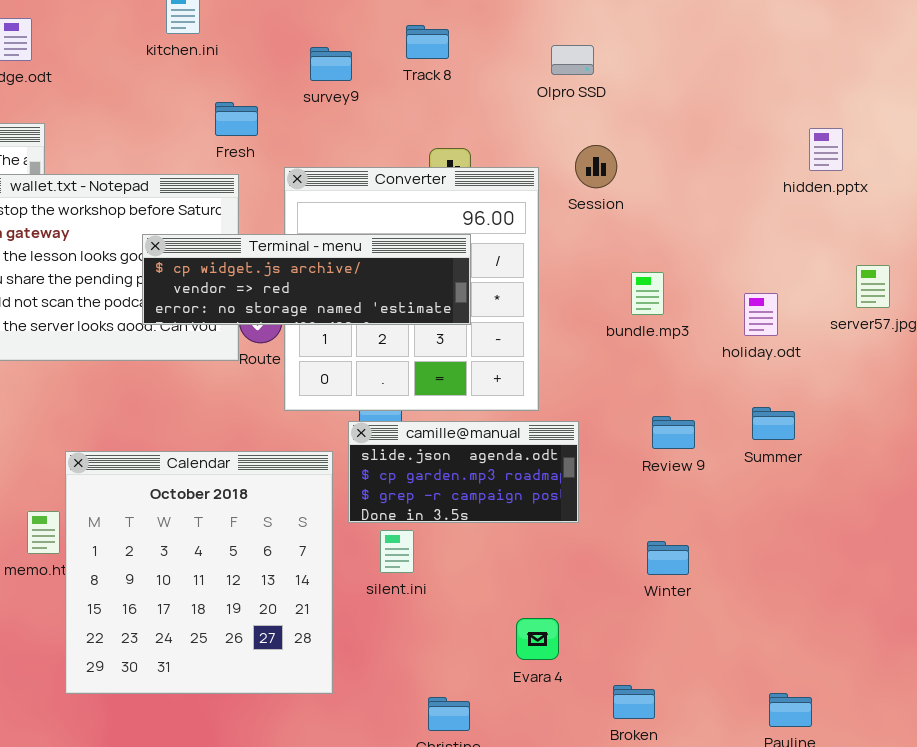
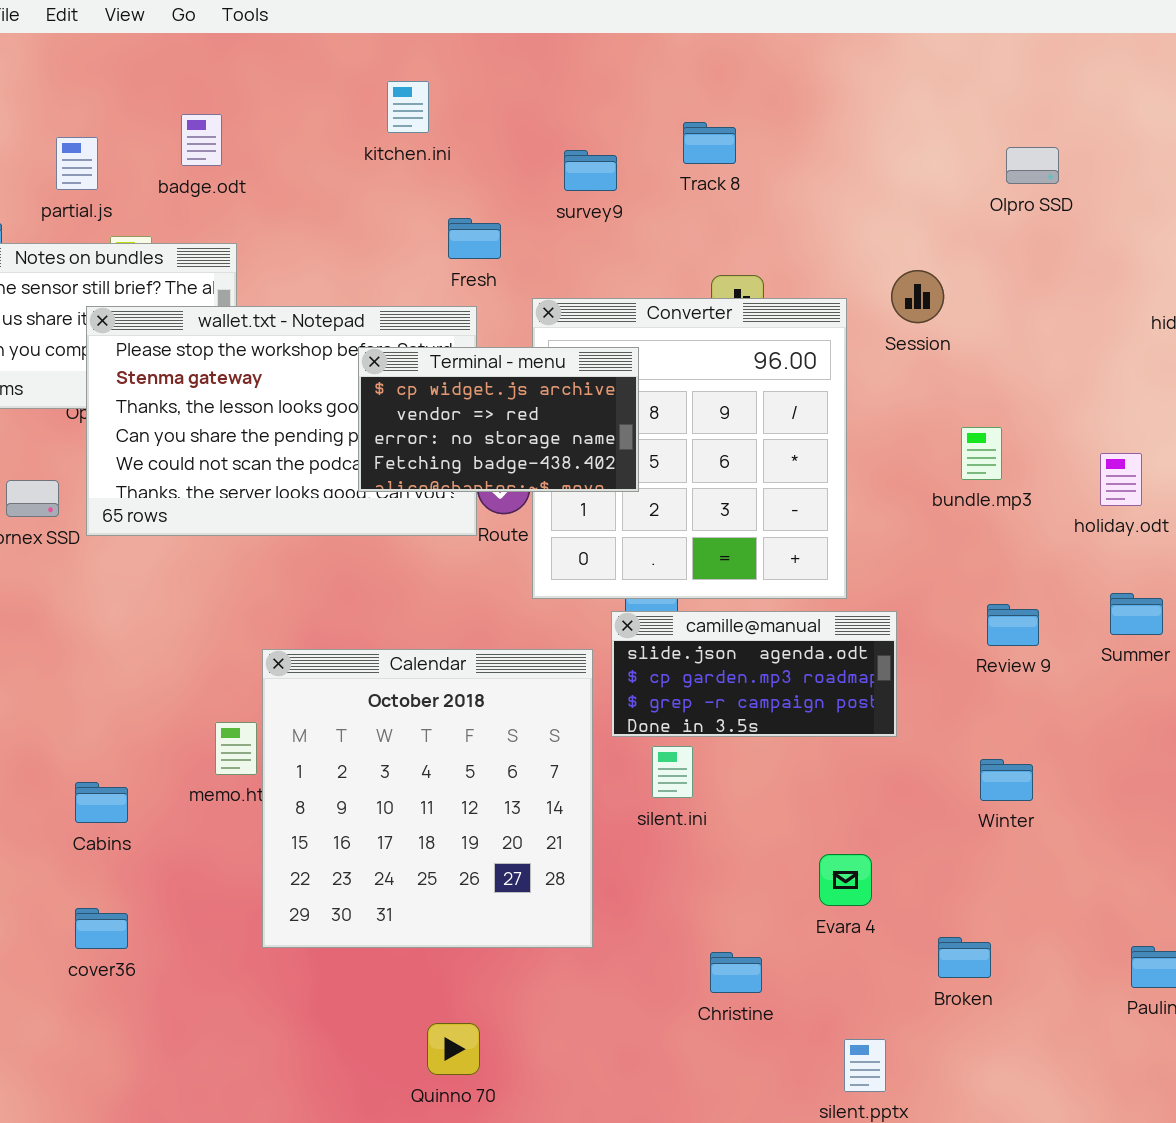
Olpro SSD: [551,45,594,75] -> [1006,147,1059,184], moved
Terminal - menu: [142,234,471,325] -> [358,347,639,492], resized

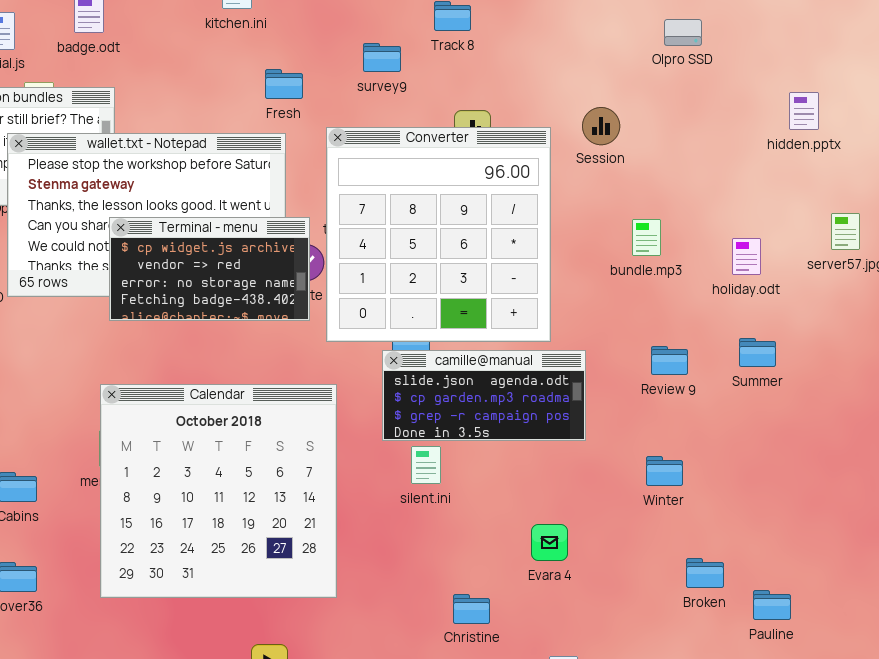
survey9: [564,150,617,191] -> [363,43,401,72], moved
Terminal - menu: [358,347,639,492] -> [109,217,310,321], moved
Calendar: [262,649,593,948] -> [100,384,337,598], moved
Broken: [938,937,991,978] -> [686,558,724,588], moved

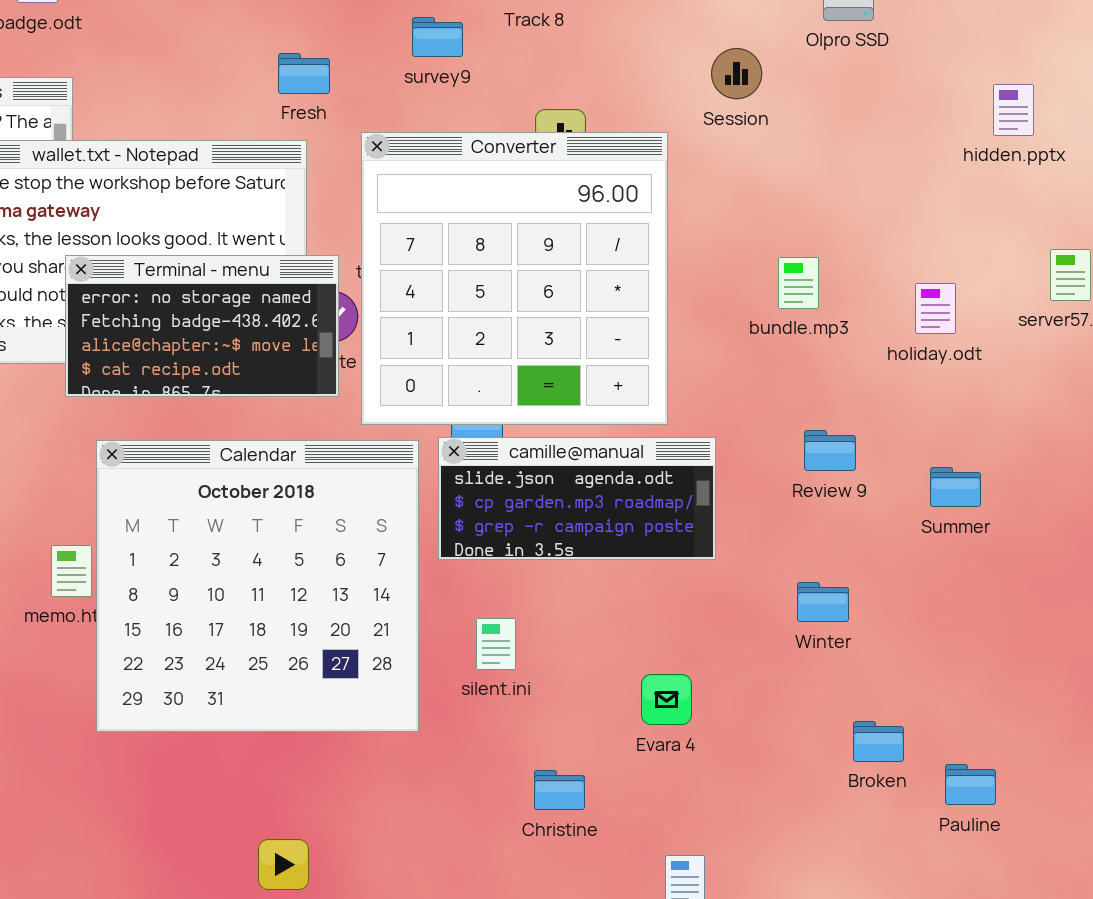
Session: [582,107,620,145] -> [711,48,762,99], moved
Terminal - menu: [109,217,310,321] -> [65,255,339,397], scrolled down 2 rows
Summer: [739,338,776,367] -> [930,467,981,507], moved
Calendar: [100,384,337,598] -> [96,440,419,732], moved
silent.ini: [411,446,441,484] -> [476,618,516,670], moved

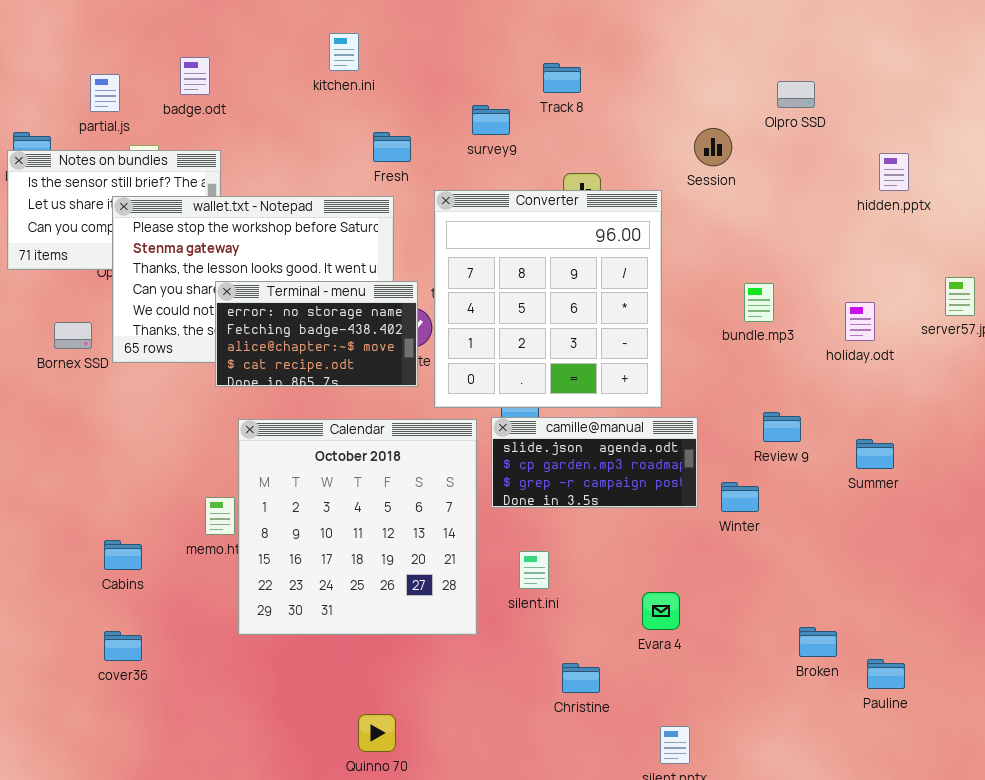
hidden.pptx: [993,84,1034,136] -> [879,153,909,191], moved
Winter: [797,582,849,622] -> [721,482,759,512], moved

